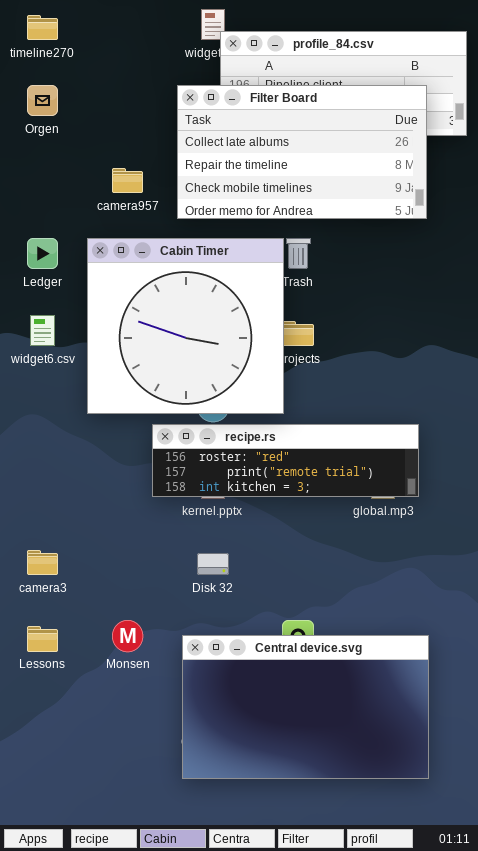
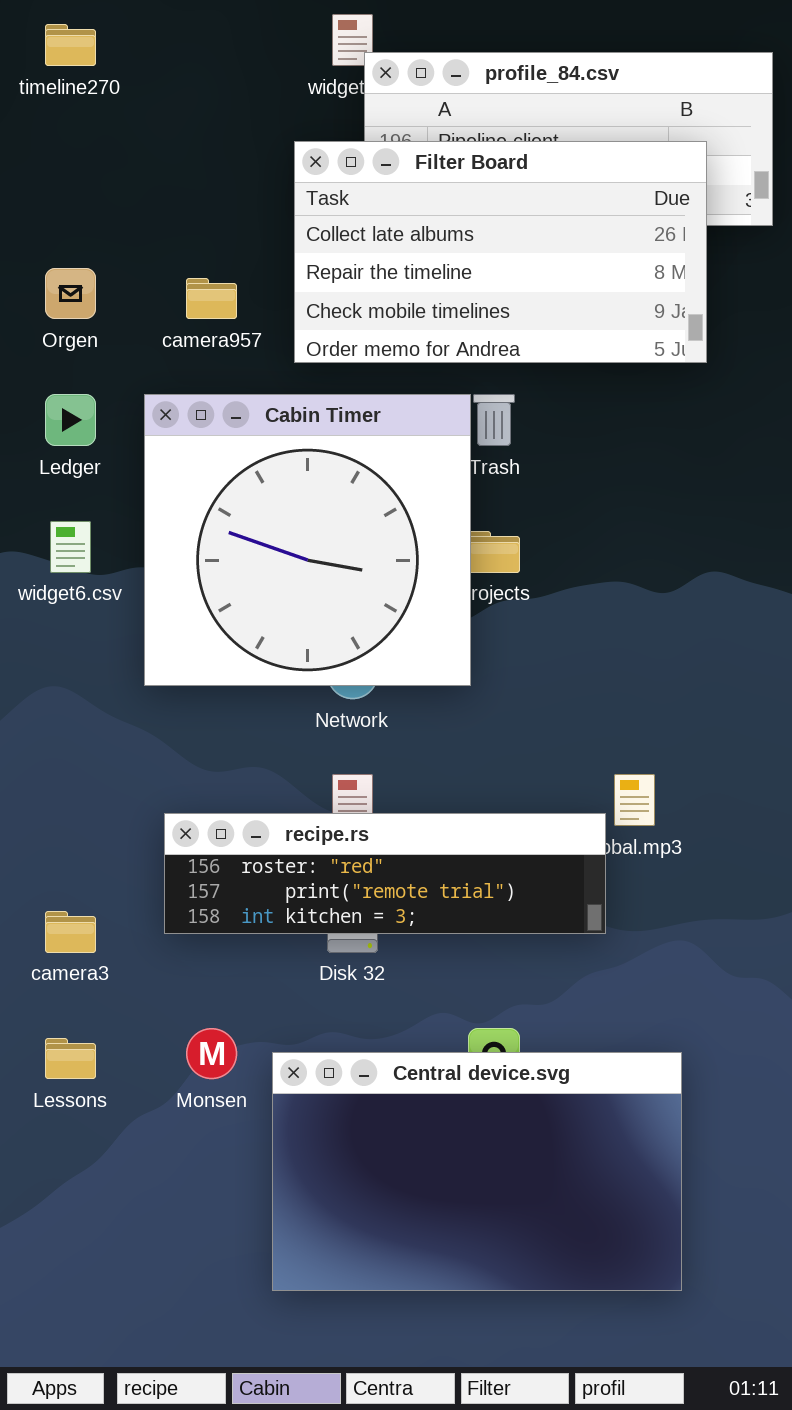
Orgen: [27,85,58,116] -> [45,268,96,319], moved
recipe.rs: [152,424,419,497] -> [164,813,606,934], moved
Central device.svg: [182,635,429,779] -> [272,1052,682,1291], moved

